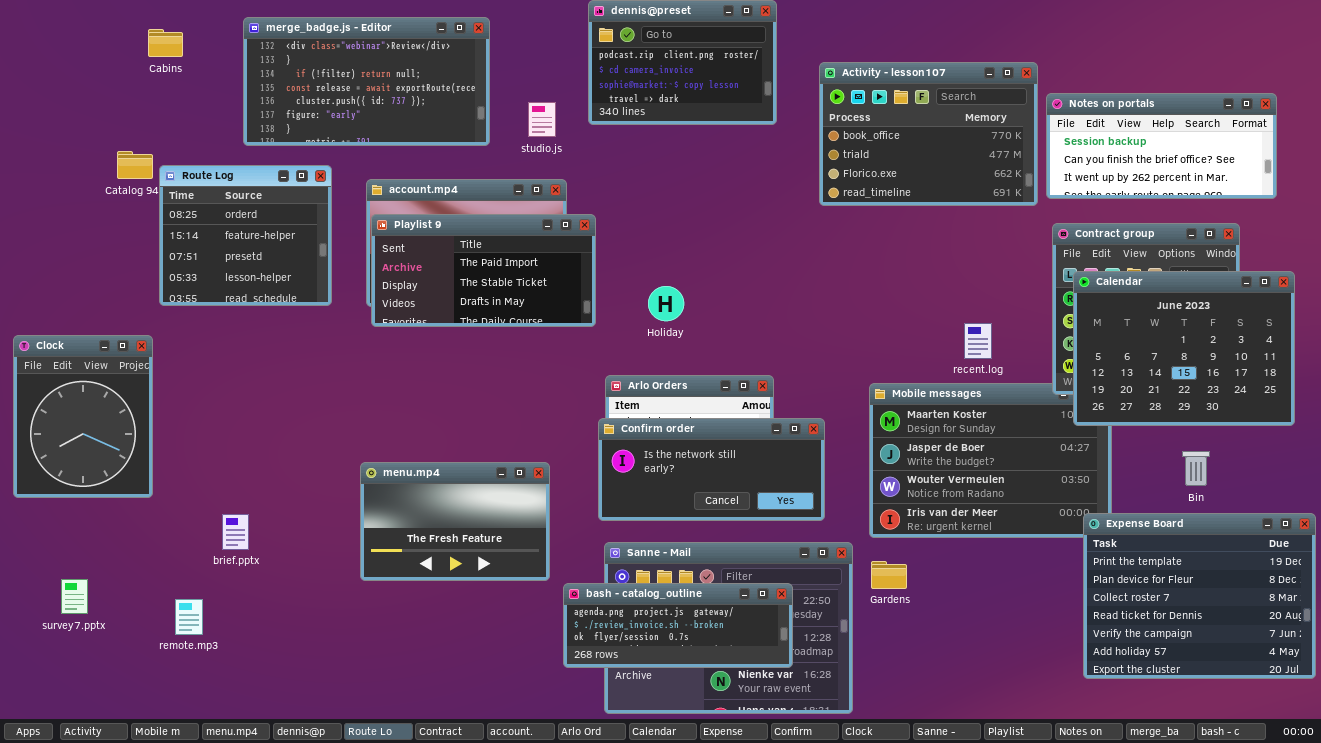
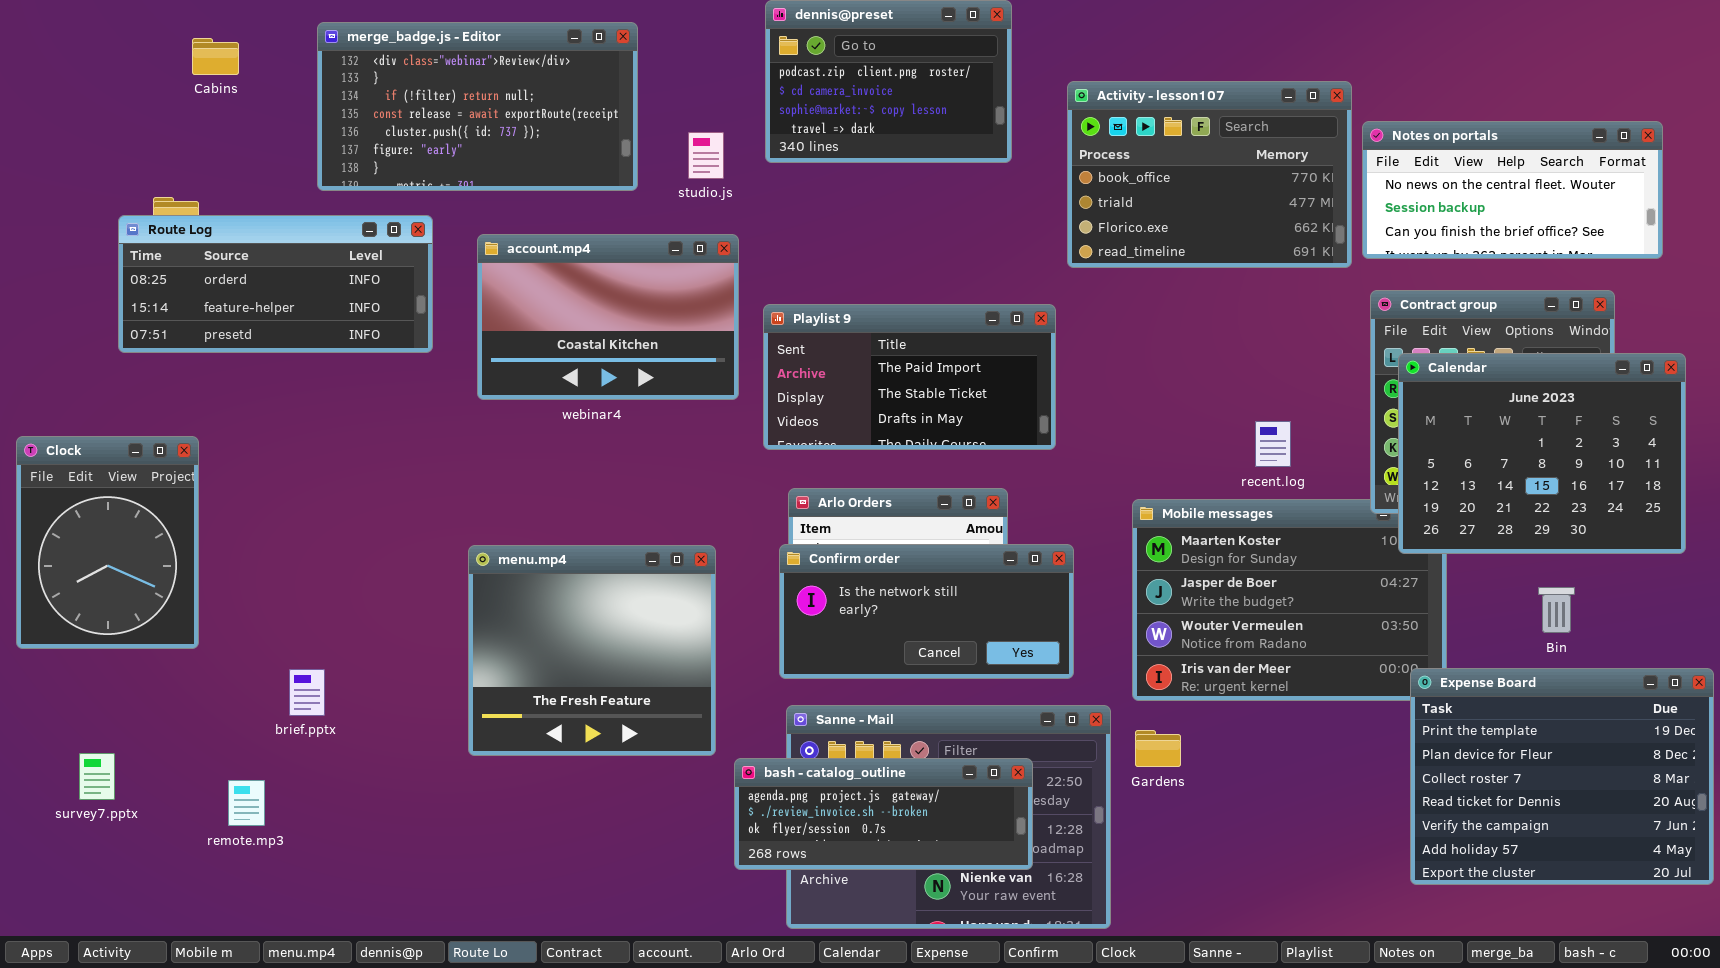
Notes on portals: [1046,93,1277,199] -> [1362,121,1663,259], scrolled up 1 row
Route Log: [159,165,332,306] -> [118,215,433,353], resized
Playlist 9: [371,214,596,327] -> [763,304,1056,450], moved
menu.mp4: [360,462,550,581] -> [468,545,716,756], resized

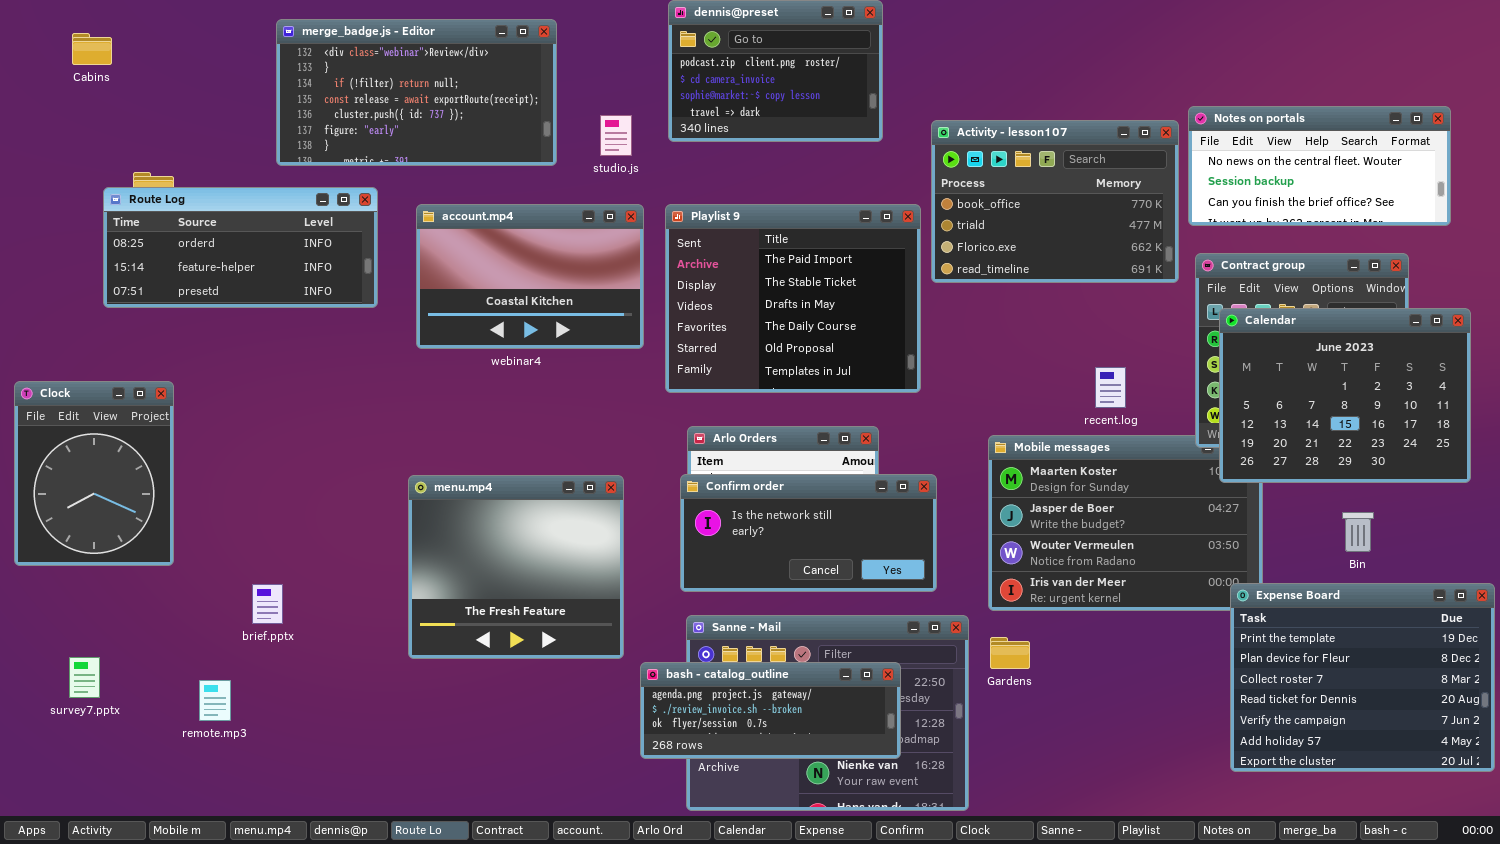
Cabins: [192,38,239,75] -> [72,33,112,65], moved
Activity - lesson107: [1067,81,1352,268] -> [931,120,1179,283], moved
Playlist 9: [763,304,1056,450] -> [665,204,921,393], resized

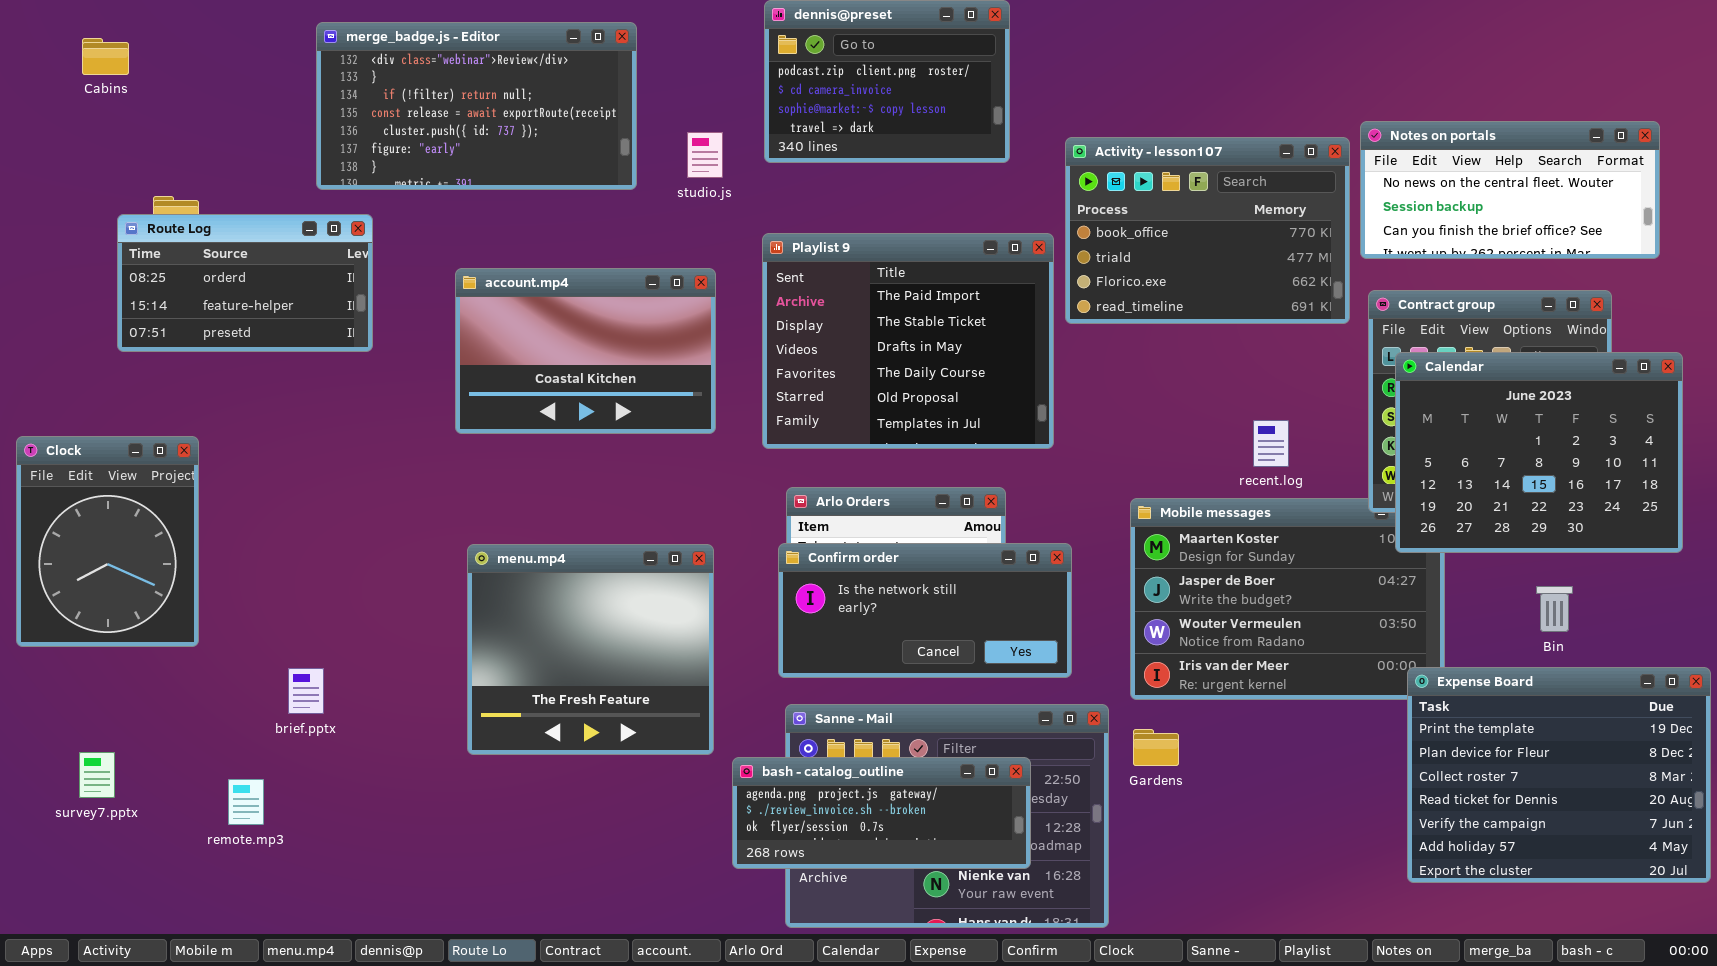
Route Log: [103,187,378,308] -> [117,214,373,352], resized
account.mp4: [416,204,644,349] -> [455,268,716,434], moved

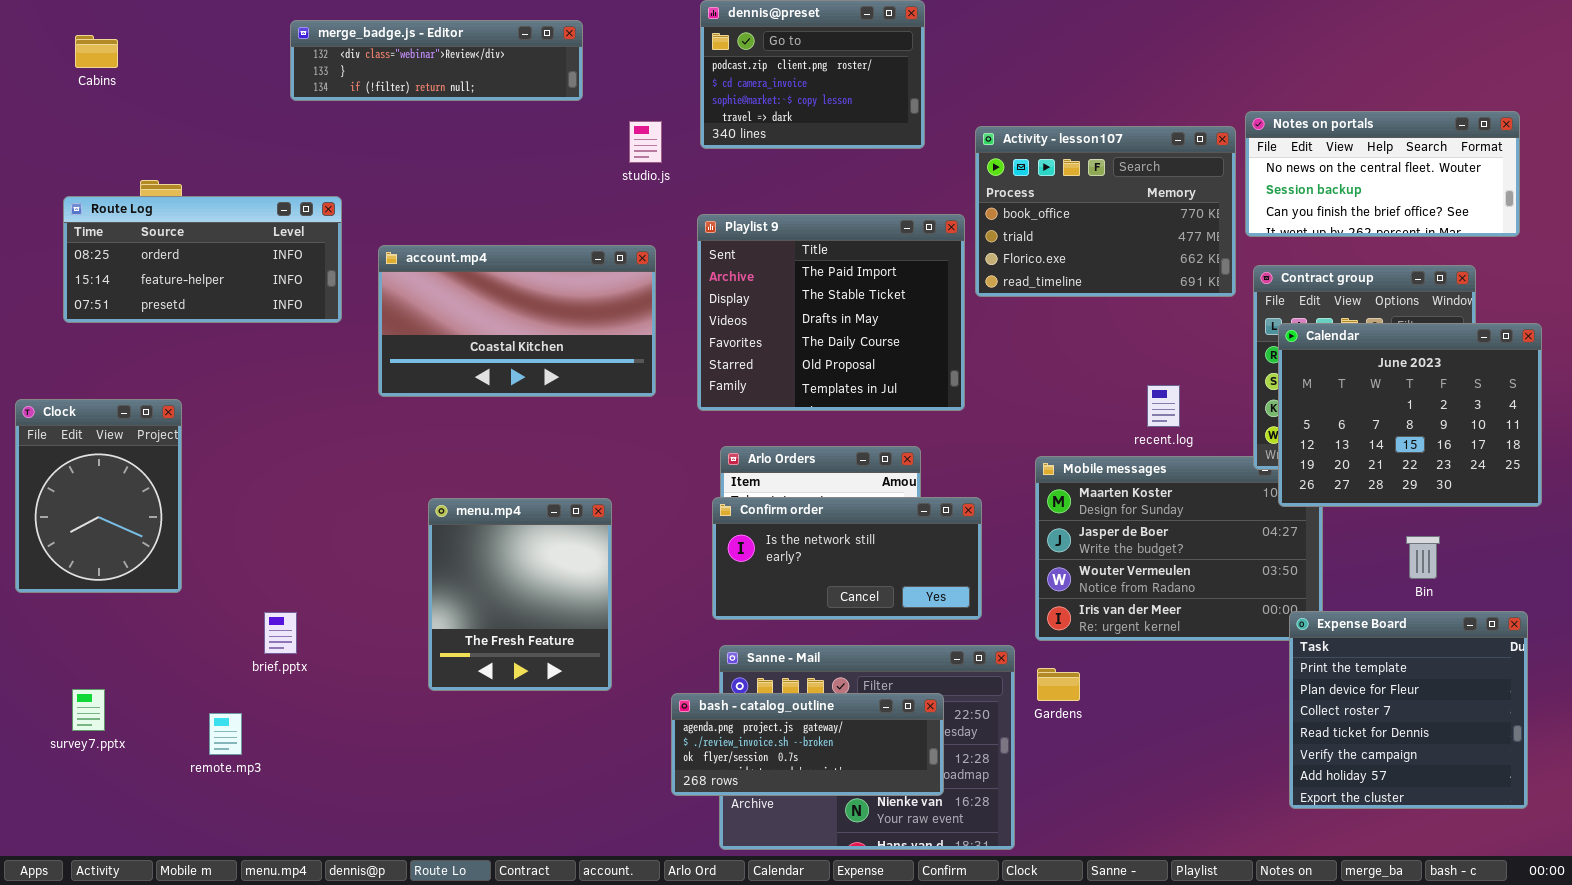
merge_badge.js - Editor: [316,22,637,190] -> [290,20,583,101], resized
Route Log: [117,214,373,352] -> [63,196,342,323], resized
account.mp4: [455,268,716,434] -> [378,245,656,397], resized
menu.mp4: [467,544,714,755] -> [428,498,612,691], resized
Expense Board: [1407,667,1711,883] -> [1289,611,1528,809], resized

